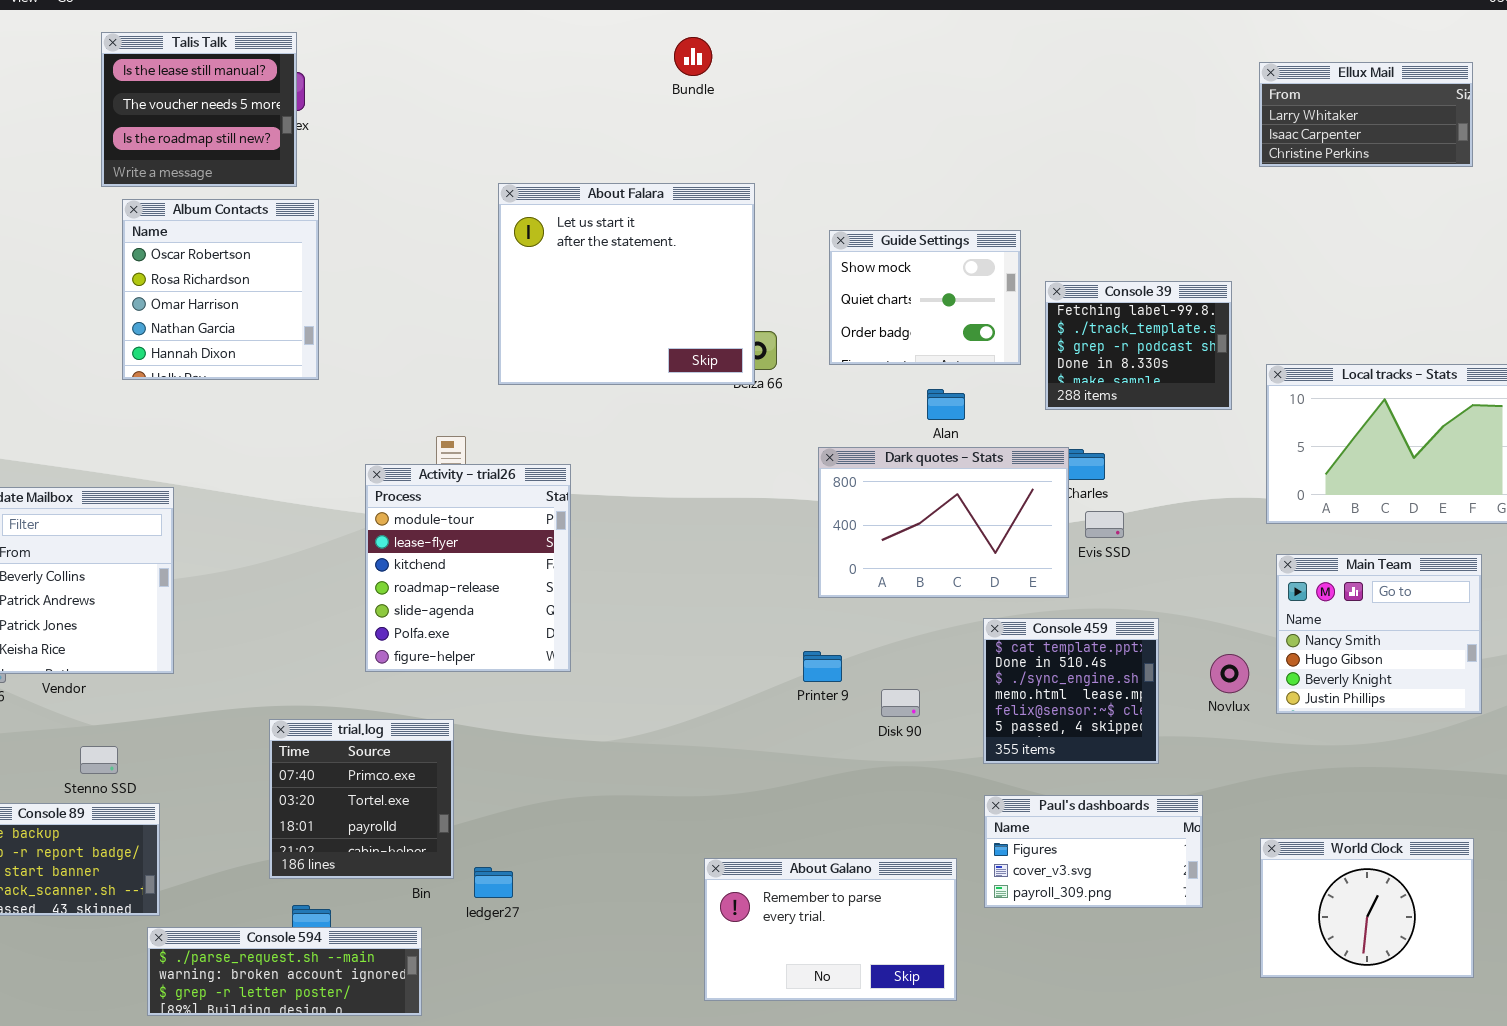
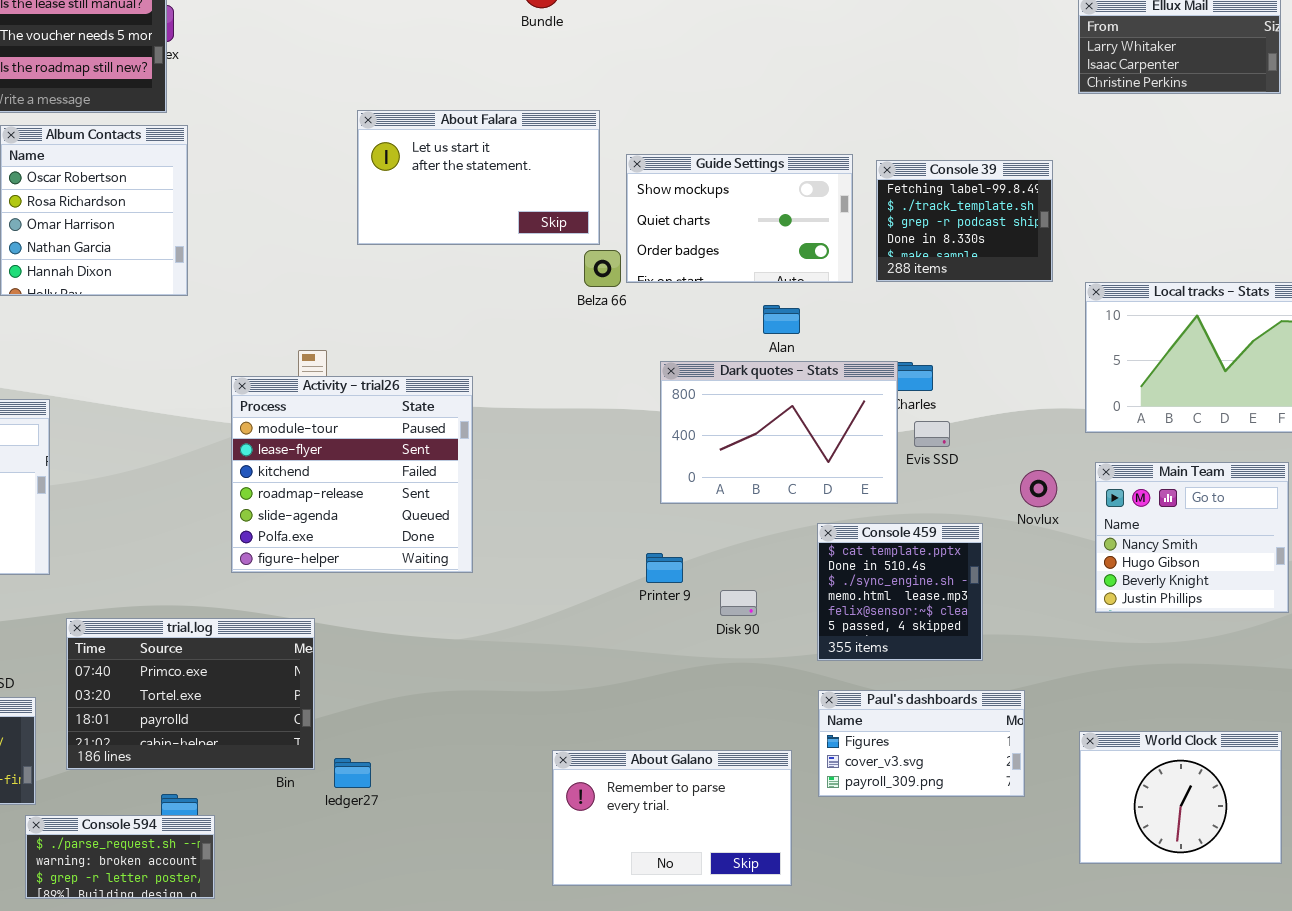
About Falara: [498,183,755,385] -> [357,110,600,245], resized
Guide Settings: [829,230,1021,365] -> [626,154,853,283], resized
Console 39: [1045,281,1232,410] -> [876,160,1053,282], moved
Activity - trial26: [365,464,571,672] -> [231,376,473,573], resized
Novlux: [1210,654,1249,693] -> [1020,470,1057,507], moved
trial.log: [269,719,454,879] -> [66,618,315,770], resized
Console 594: [147,927,422,1016] -> [25,815,215,899], resized

